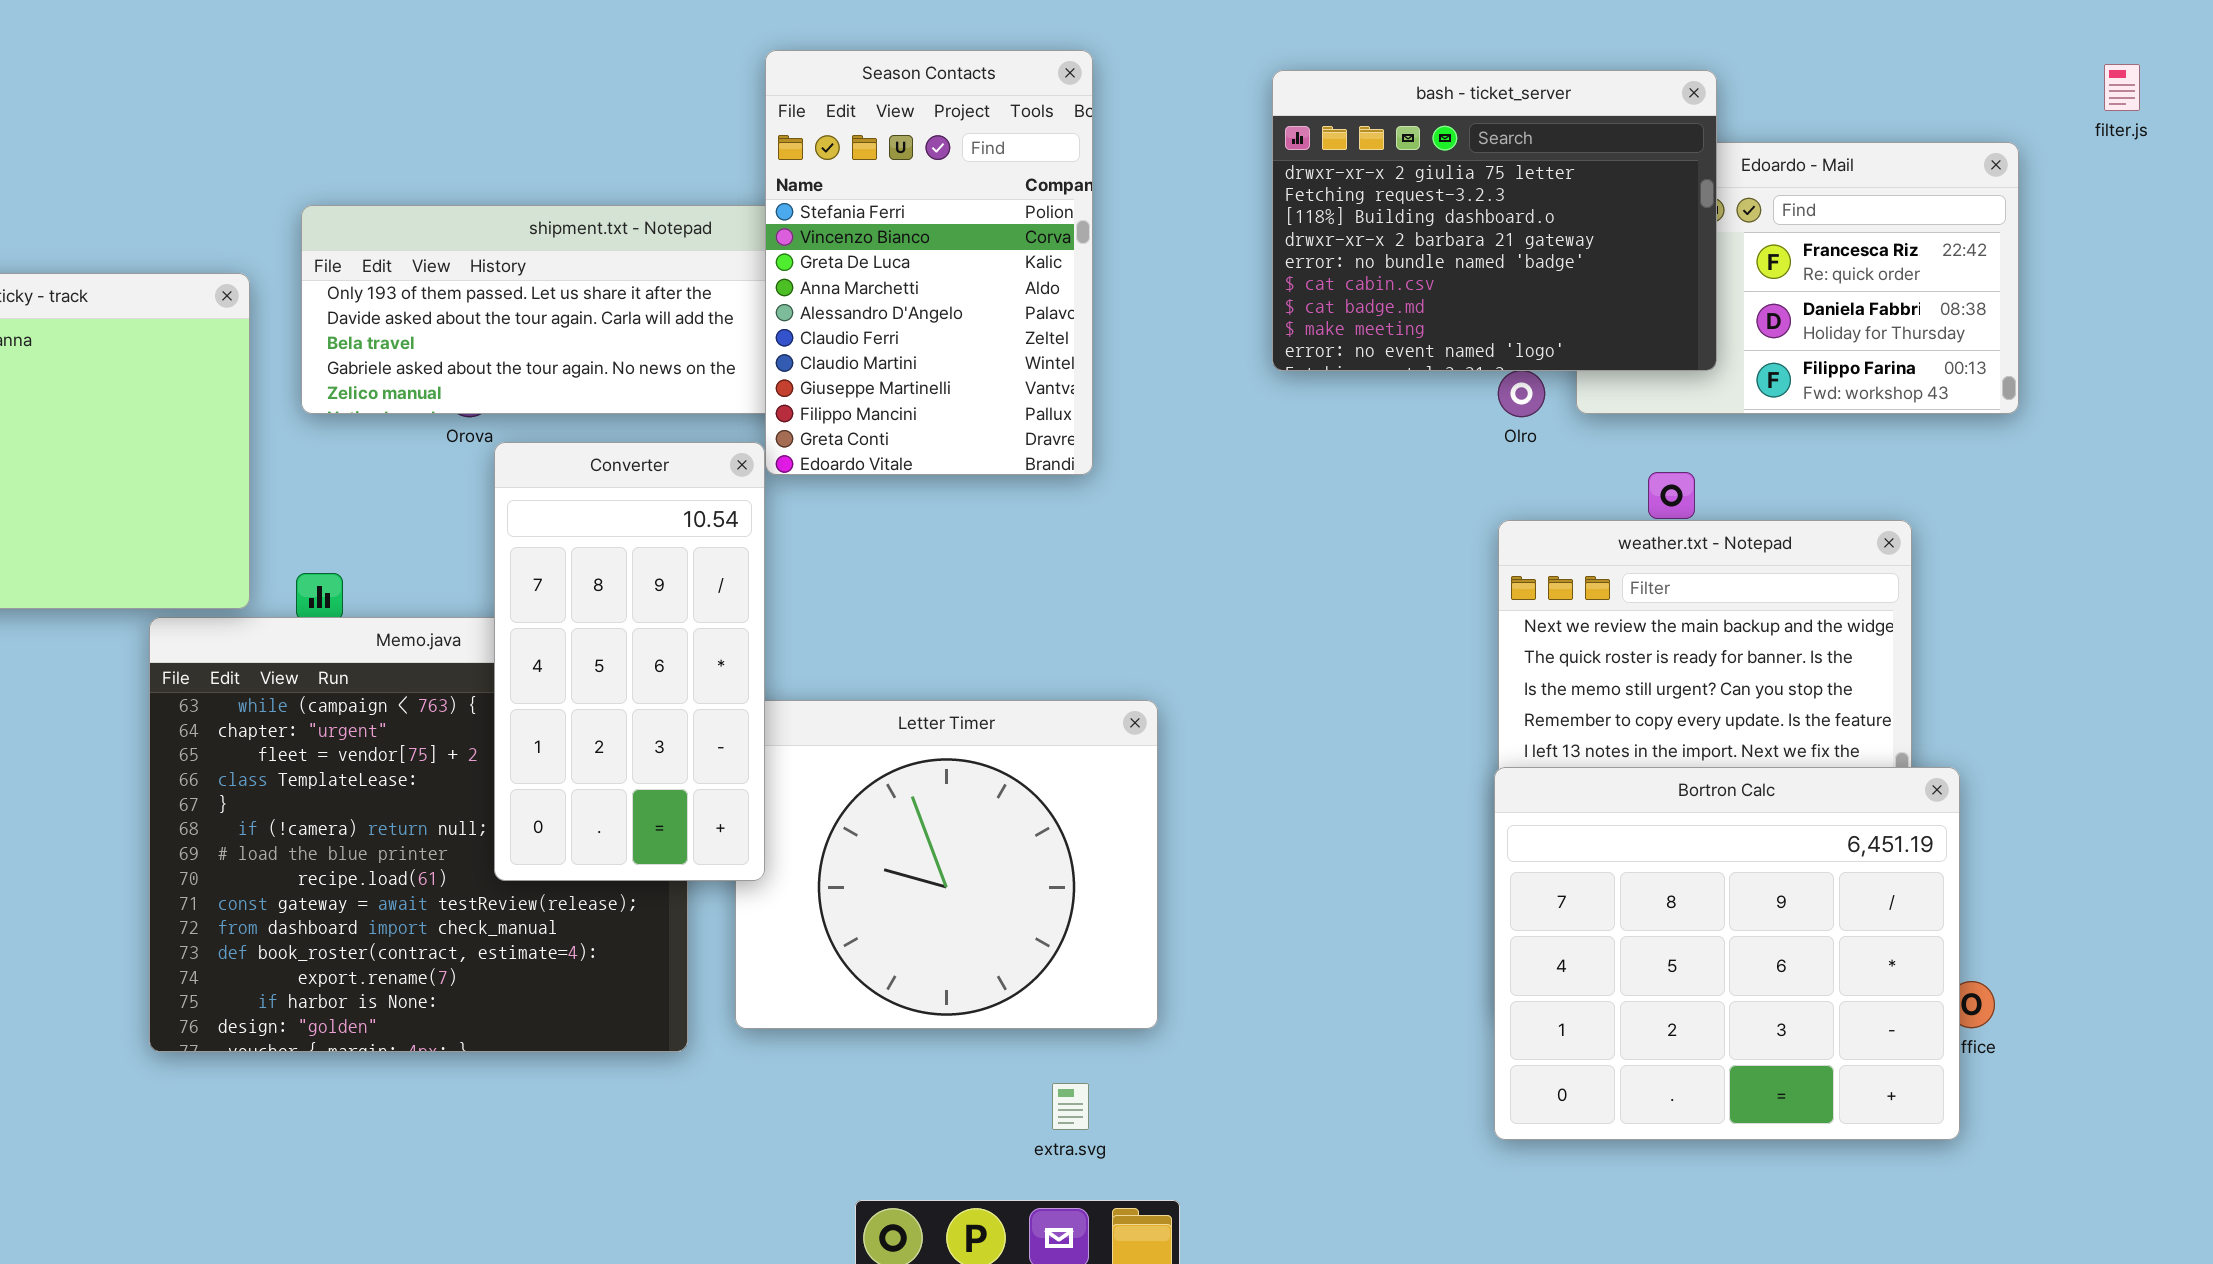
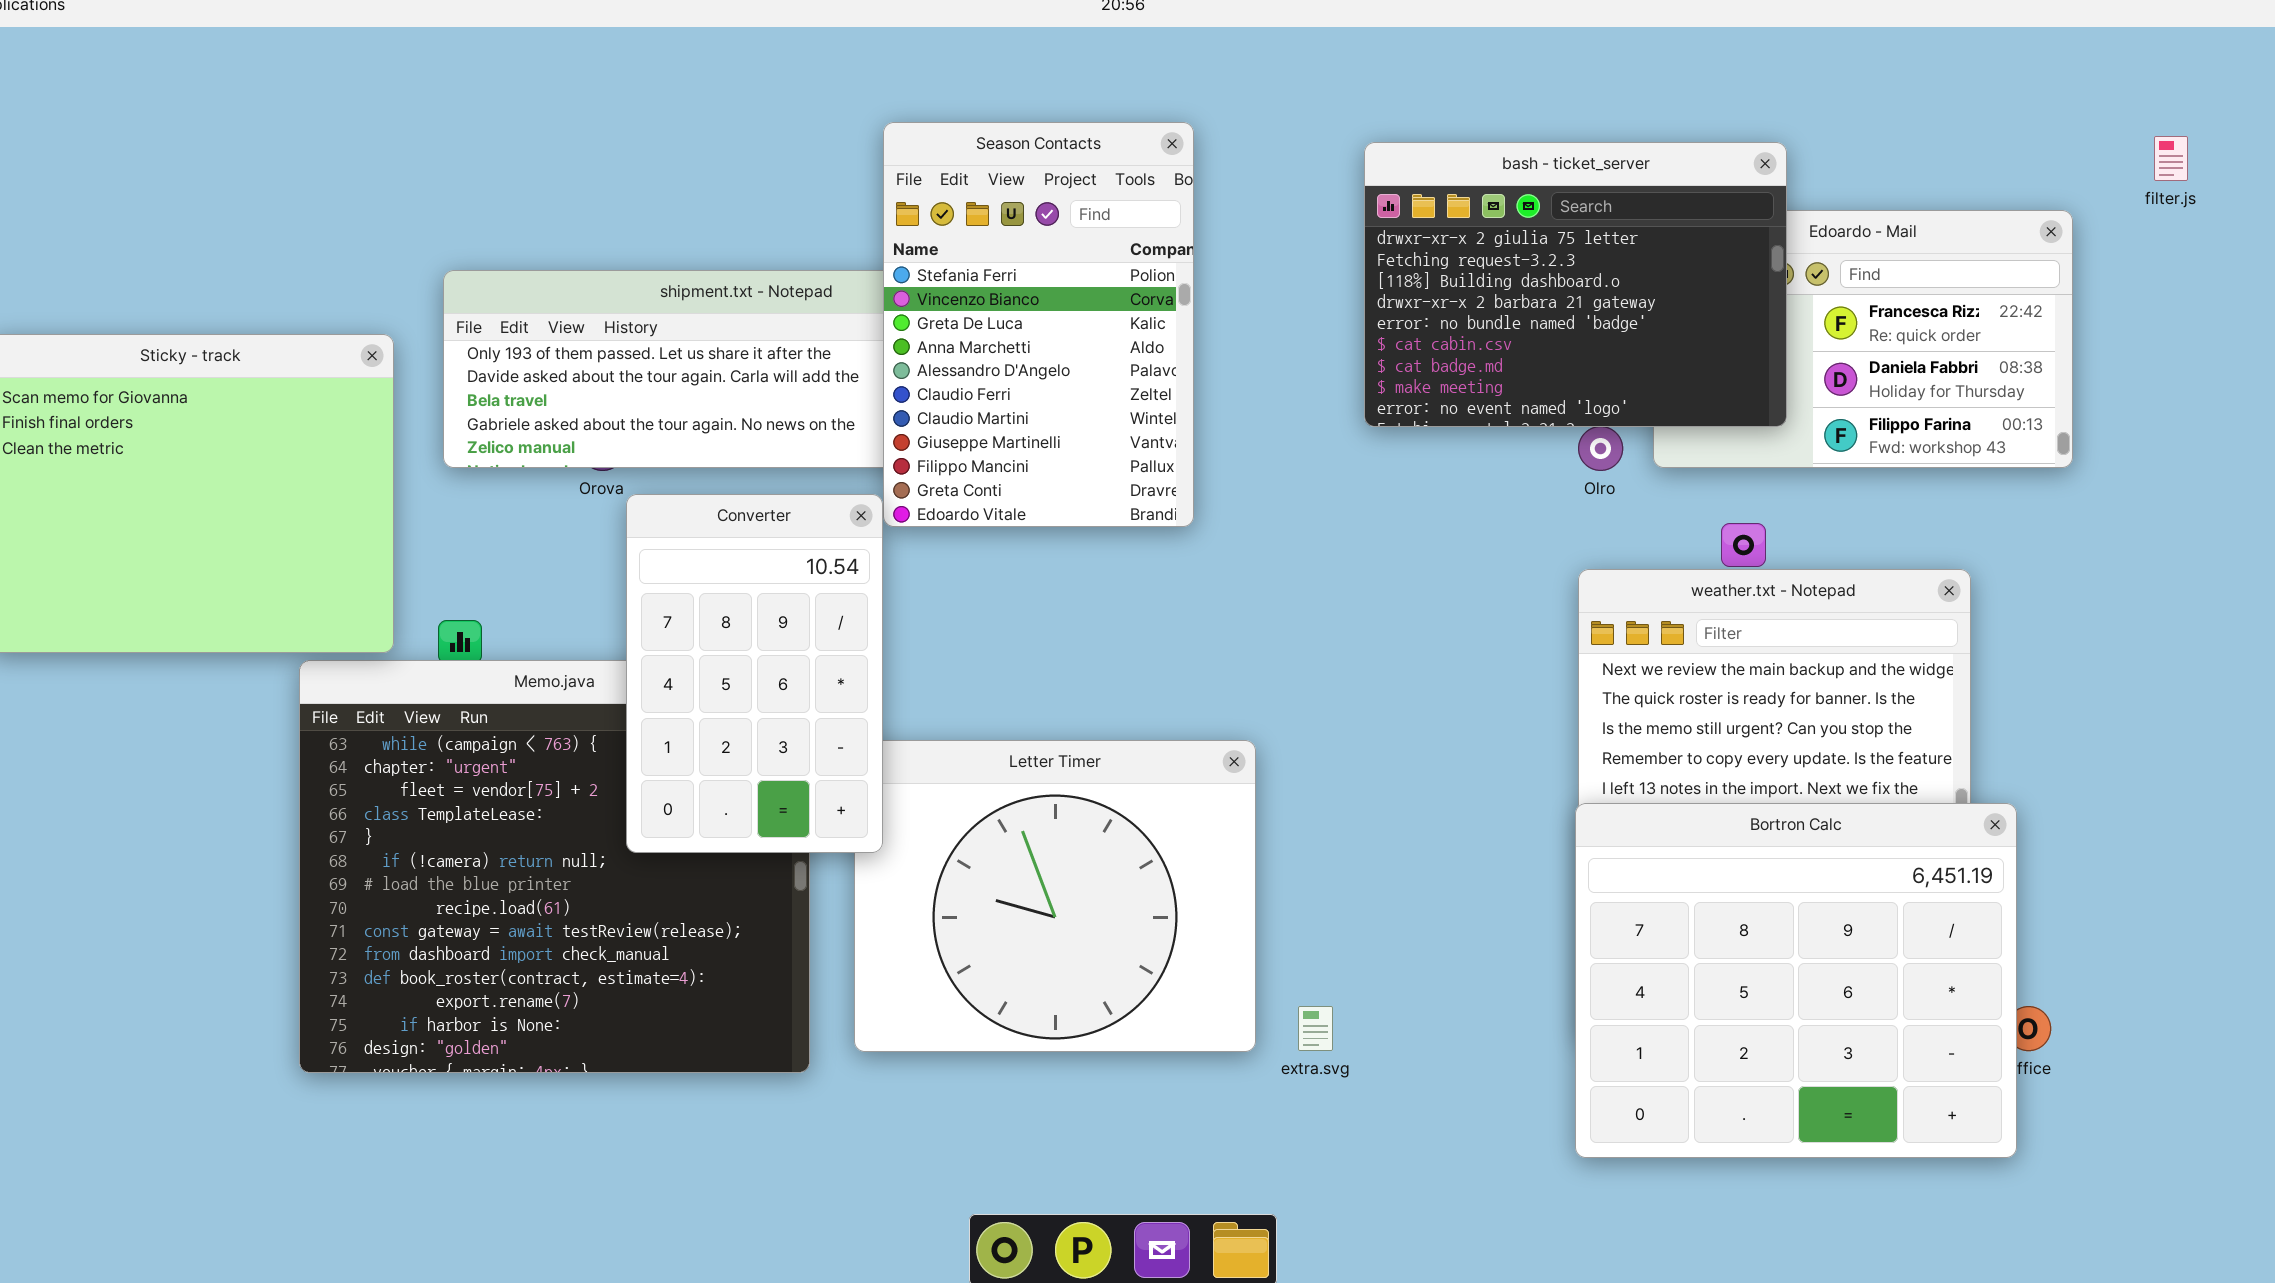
Converter: [494,442,765,881] -> [626,494,883,853], resized
extra.svg: [1052,1083,1089,1130] -> [1298,1006,1333,1051], moved

